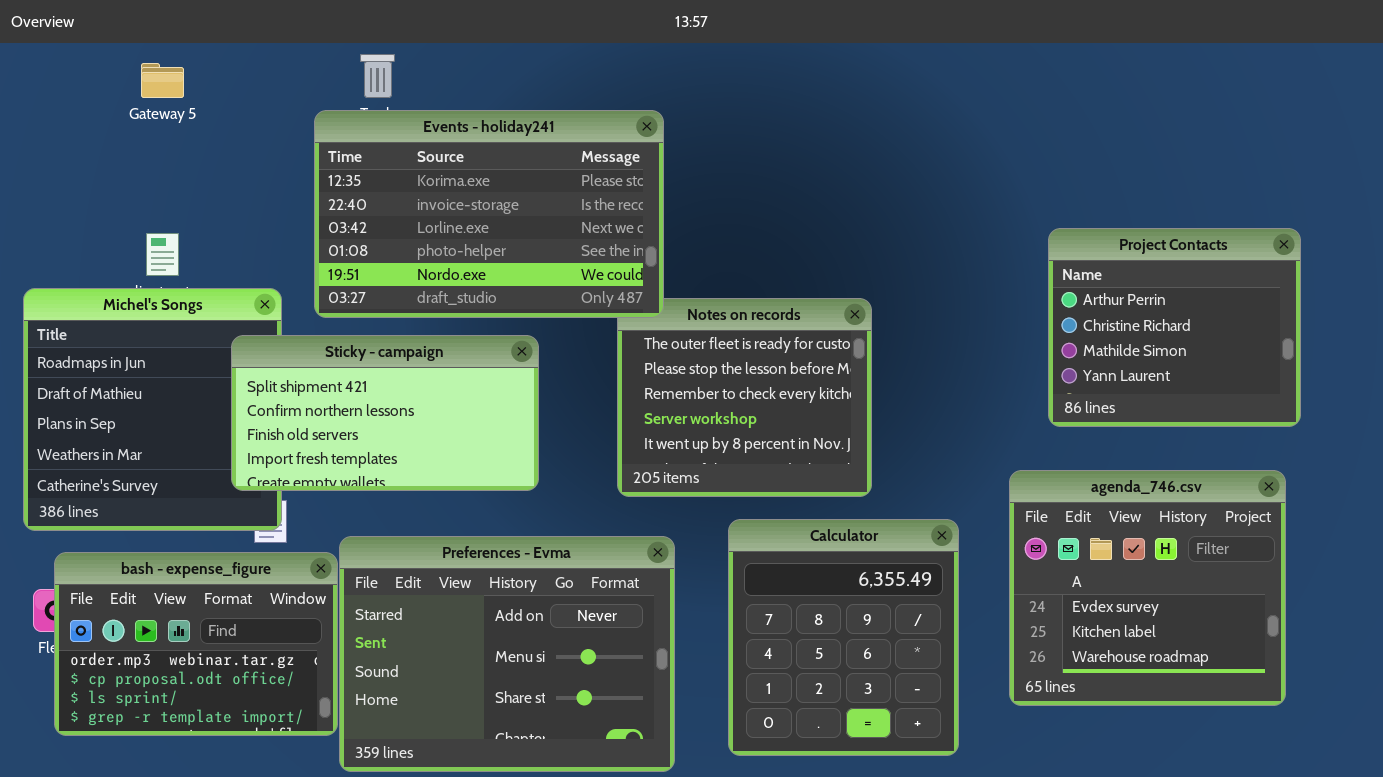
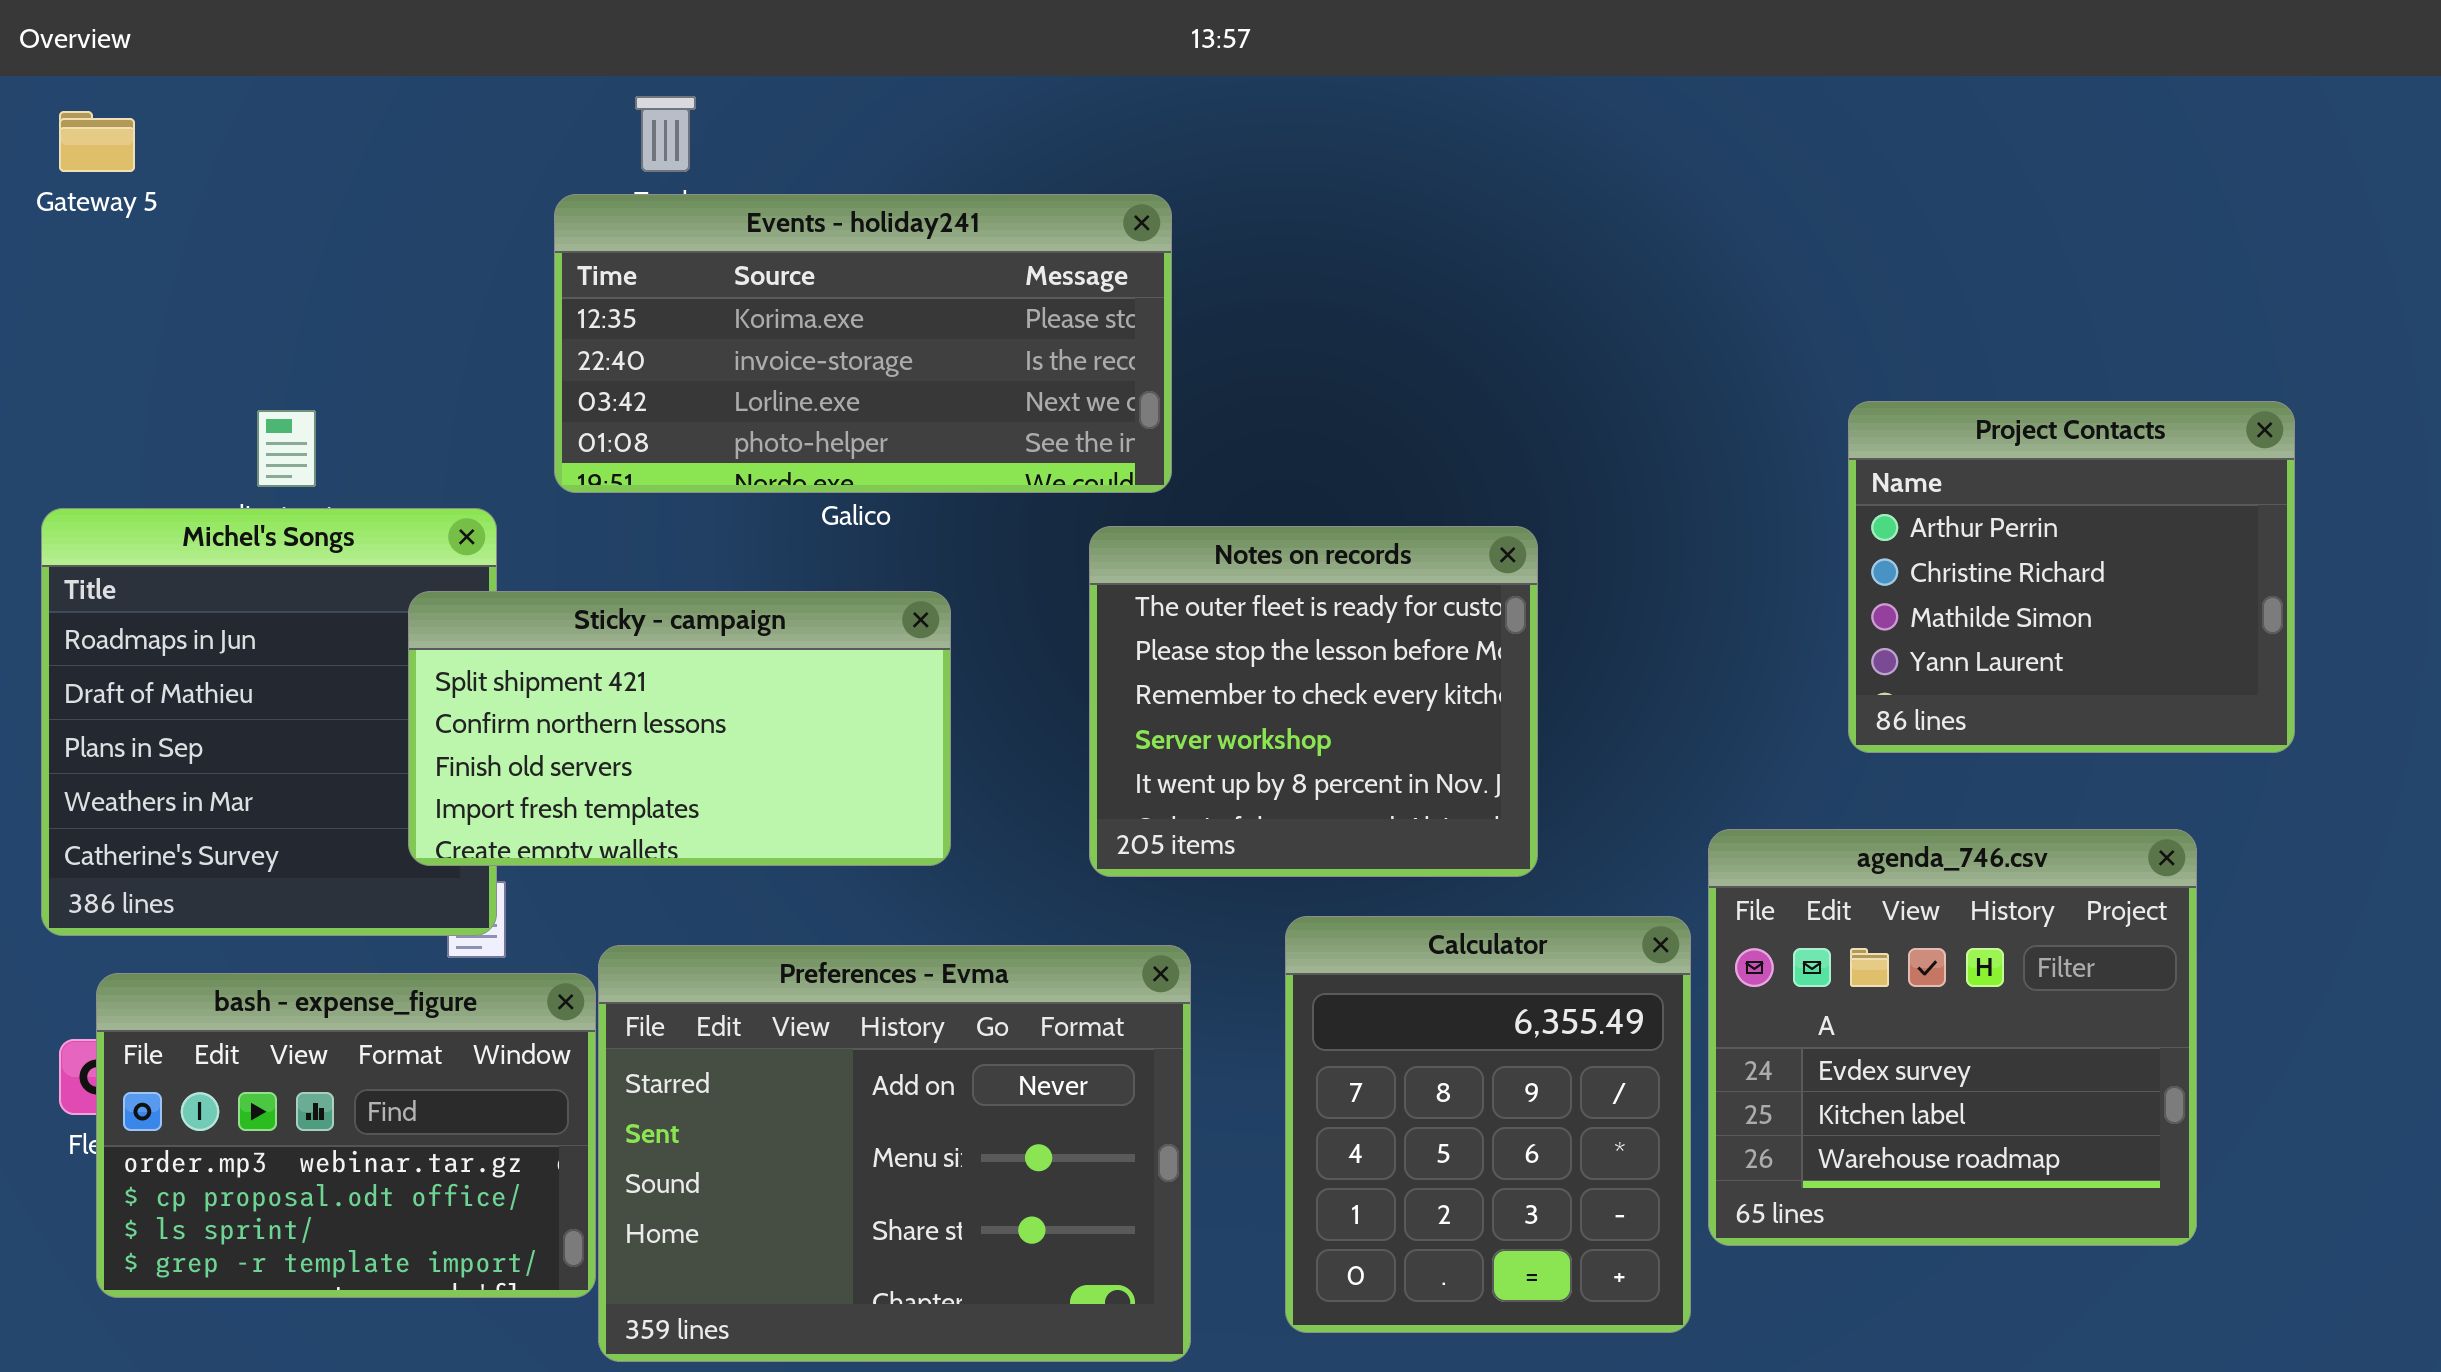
Gateway 5: [141,63,184,98] -> [59,111,135,172], moved
Events - holiday241: [314,110,664,318] -> [554,194,1172,493], resized
agenda_746.csv: [1009,470,1286,706] -> [1708,829,2197,1246], moved

